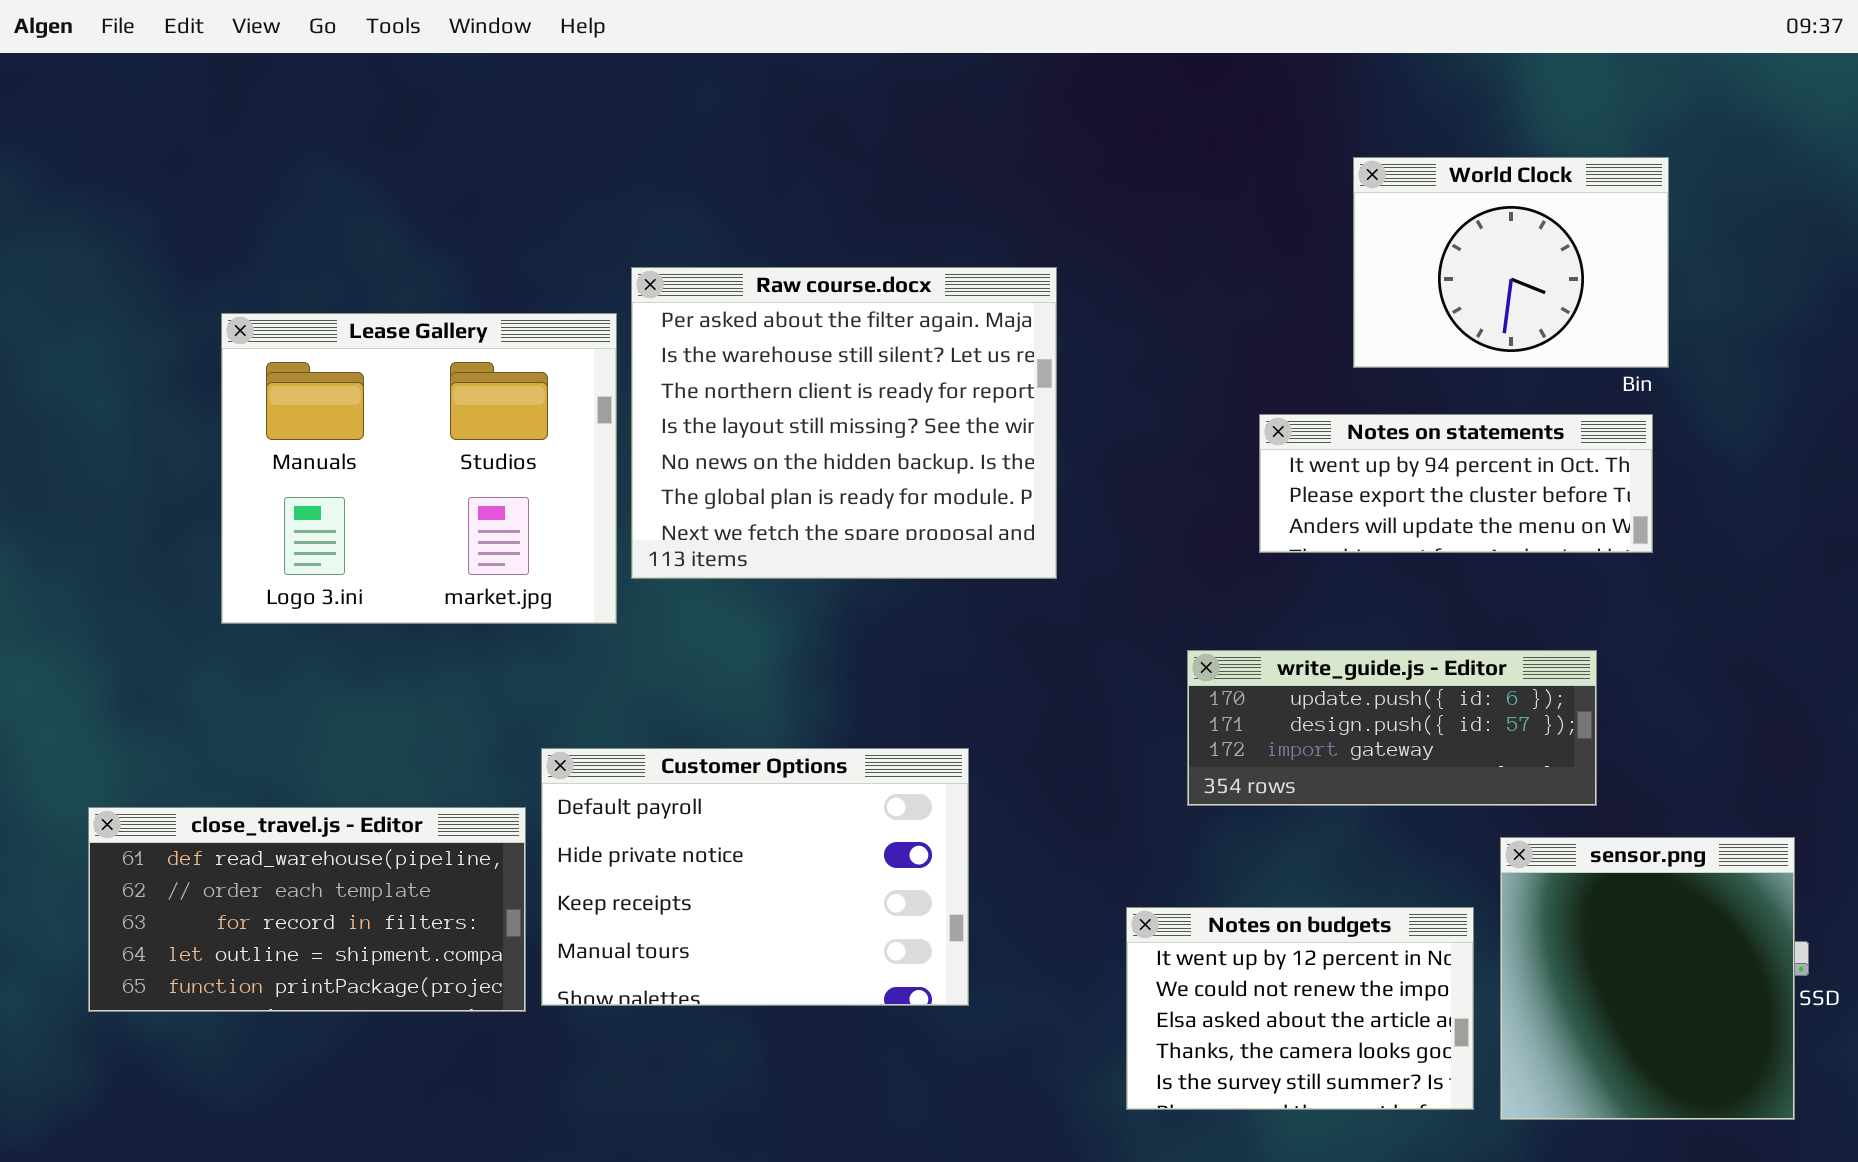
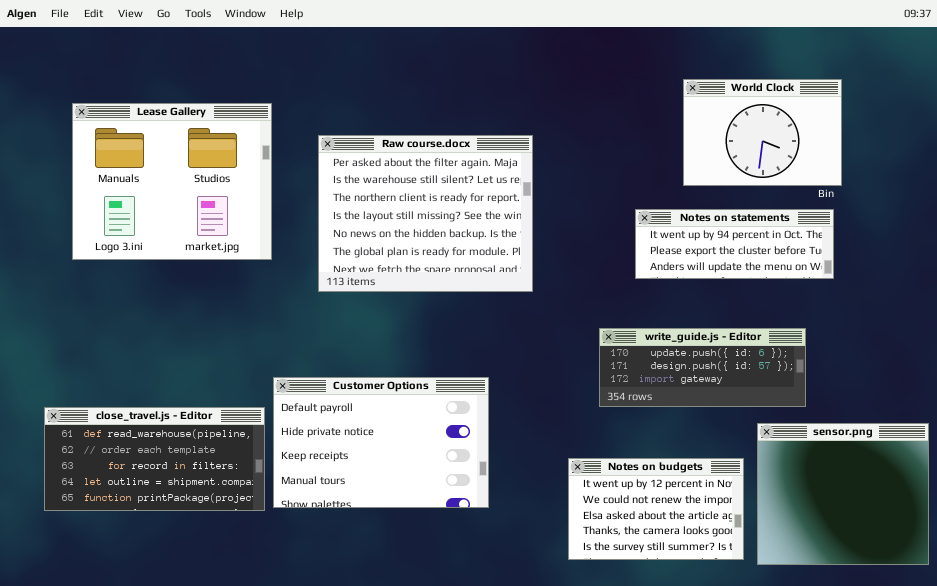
Lease Gallery: [221,313,617,624] -> [72,103,272,260], moved
sensor.png: [1500,837,1795,1120] -> [757,423,929,565], resized

